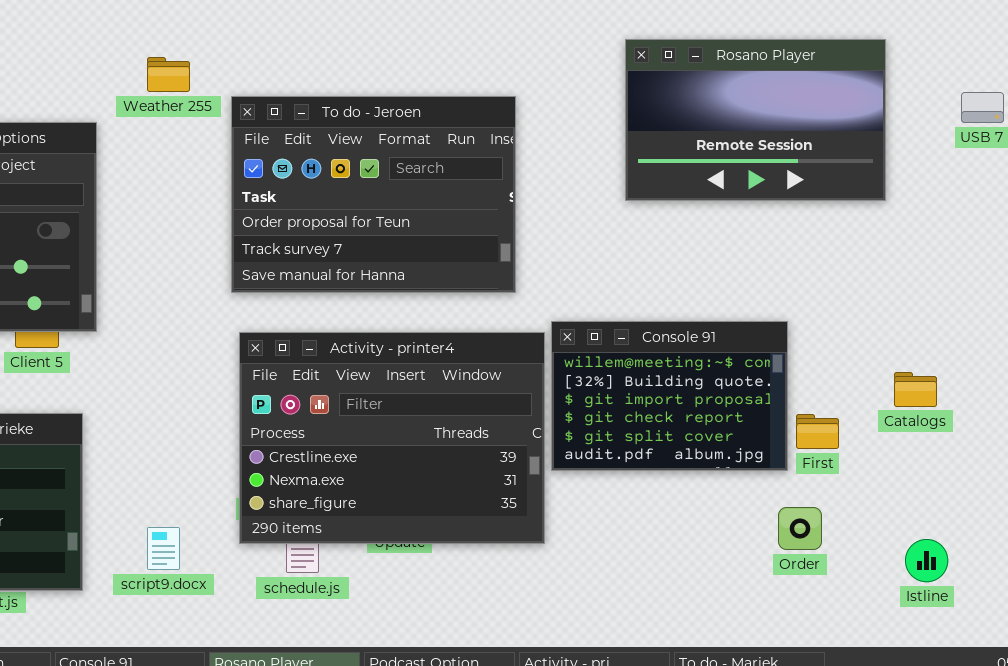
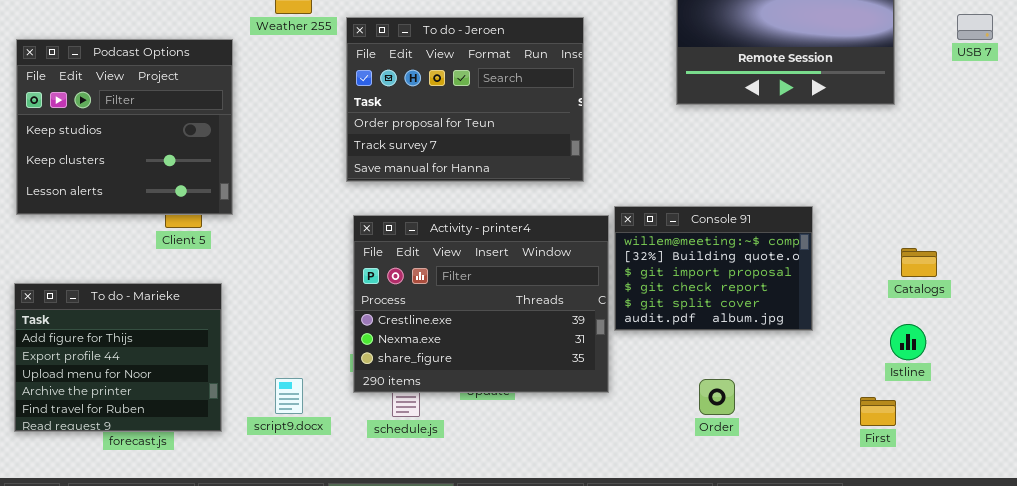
First: [796,414,839,449] -> [860,397,896,426], moved
Order: [778,507,822,550] -> [699,379,735,415], moved
Istline: [905,539,948,582] -> [890,324,926,360], moved

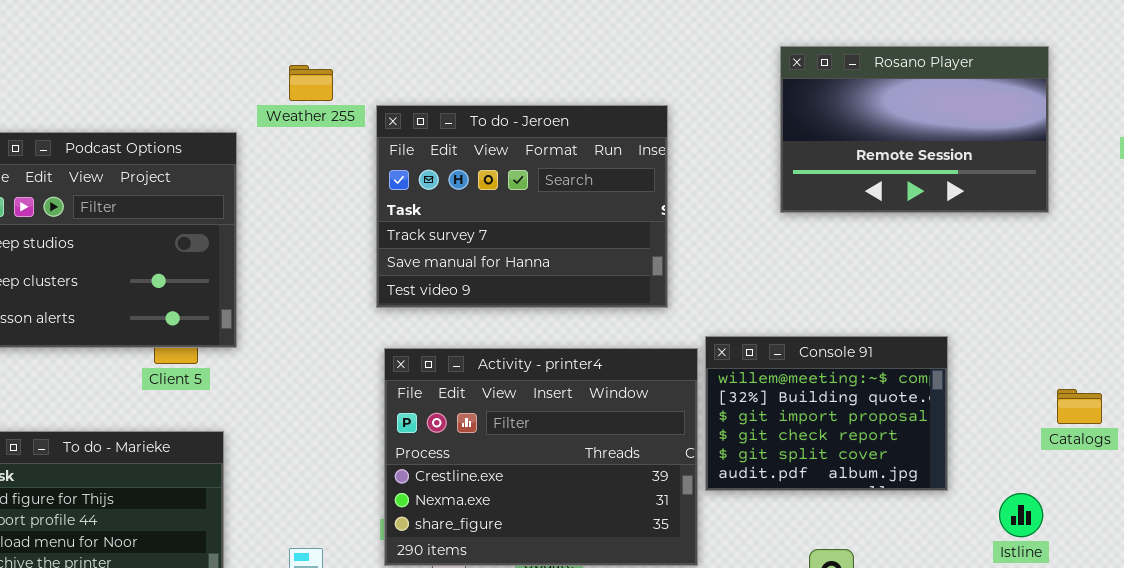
To do - Jeroen: [346,17,584,182] -> [376,105,668,308], scrolled down 1 row
Istline: [890,324,926,360] -> [999,493,1043,537], moved

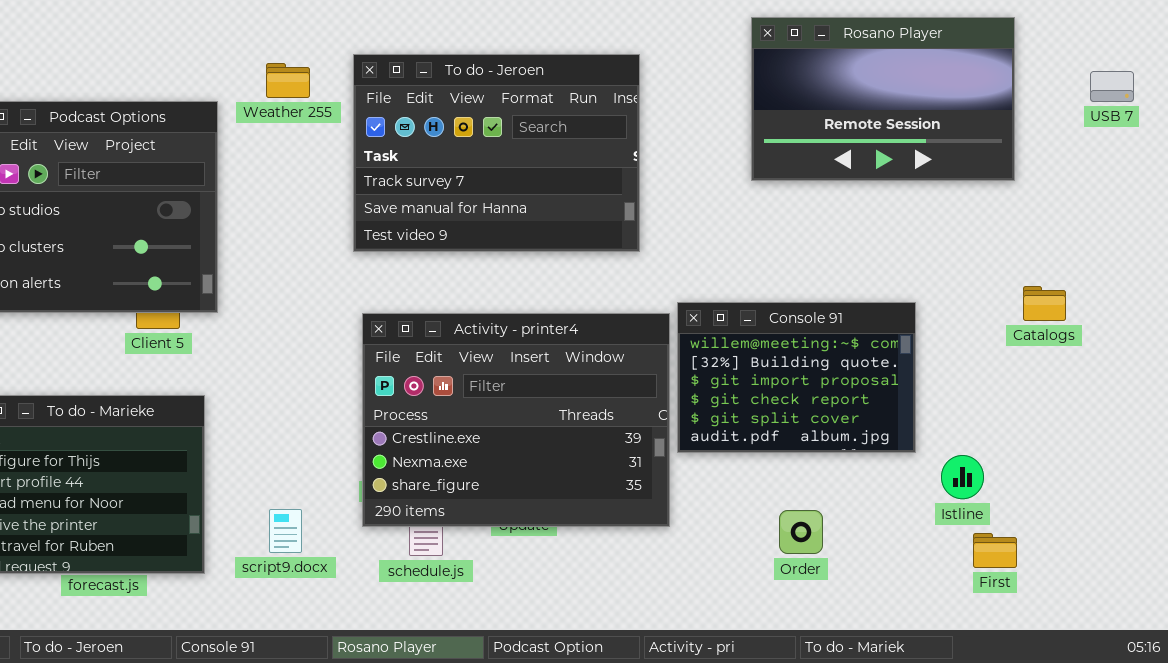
Weather 255: [289,65,333,101] -> [266,63,310,98], moved
To do - Jeroen: [376,105,668,308] -> [353,54,640,252], moved
Catalogs: [1057,389,1102,424] -> [1023,286,1066,321], moved
Istline: [999,493,1043,537] -> [941,455,984,499], moved

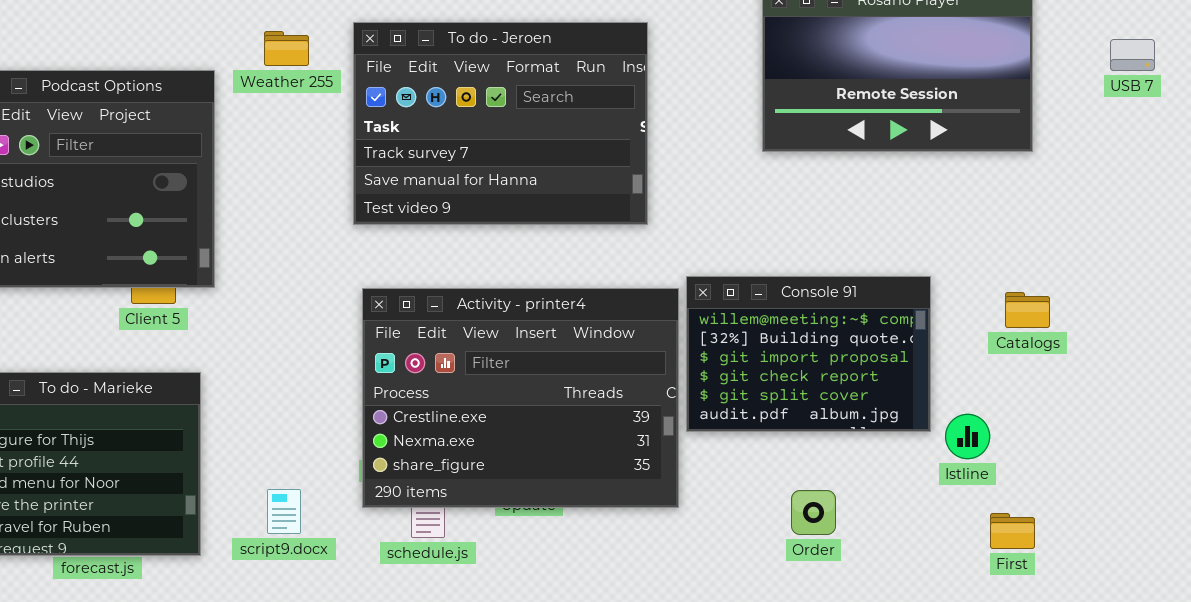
Catalogs: [1023,286,1066,321] -> [1005,292,1050,328], moved
Istline: [941,455,984,499] -> [945,414,990,459], moved

